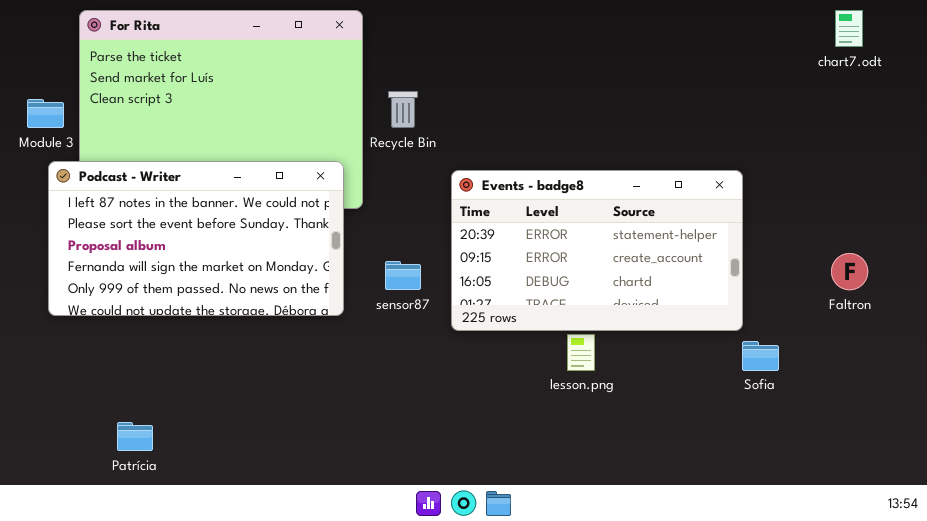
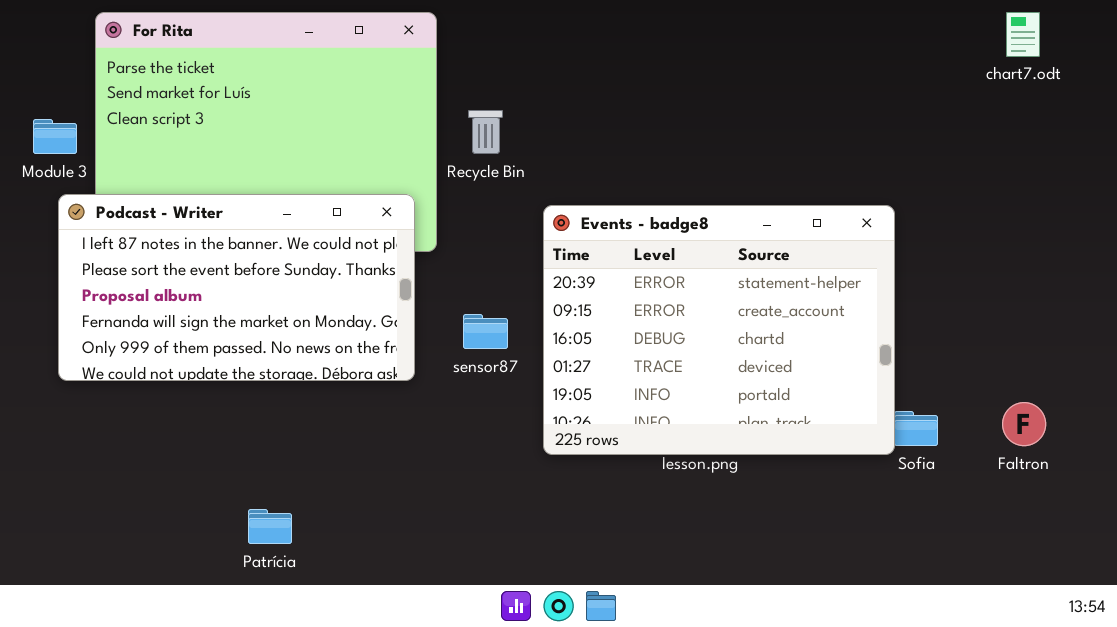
Events - badge8: [451,170,743,331] -> [543,205,895,455], resized
Faltron: [831,253,868,290] -> [1002,402,1046,446], moved
Patrícia: [117,422,153,451] -> [248,509,292,544], moved

